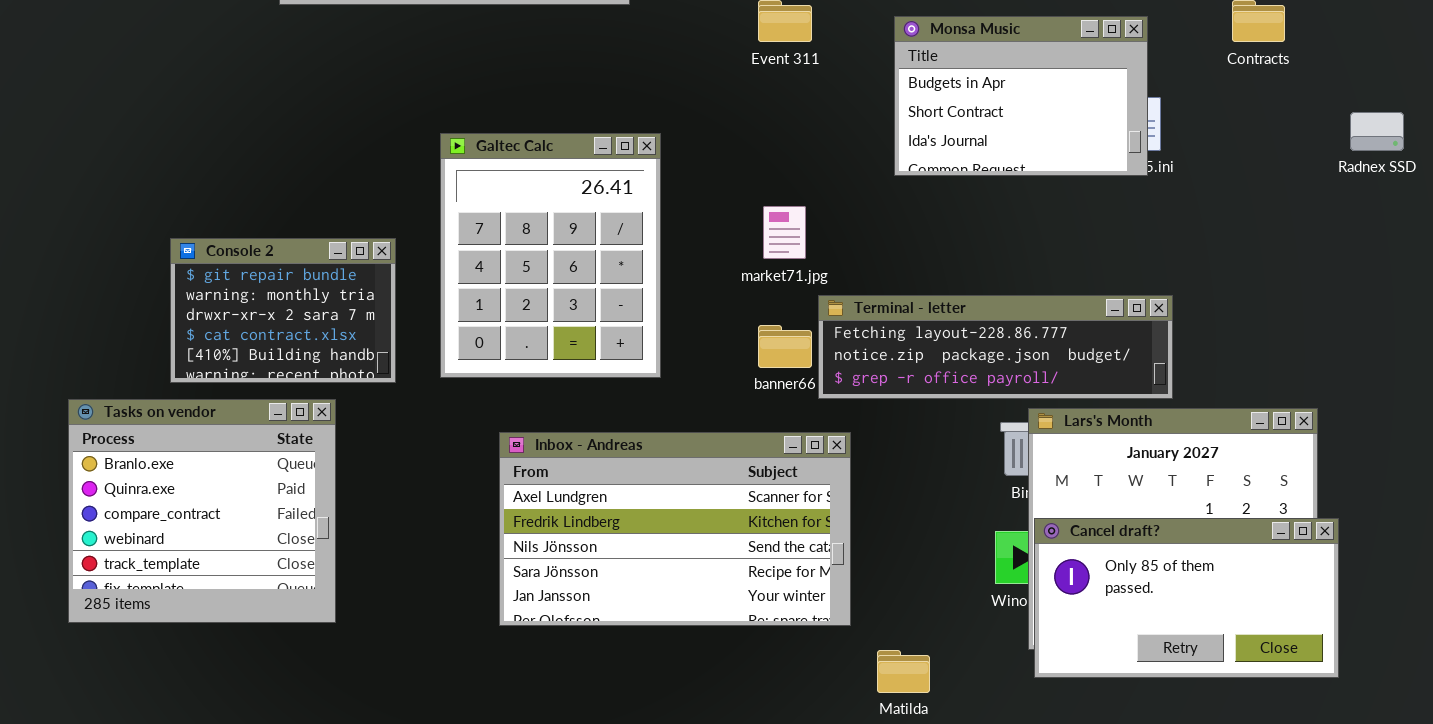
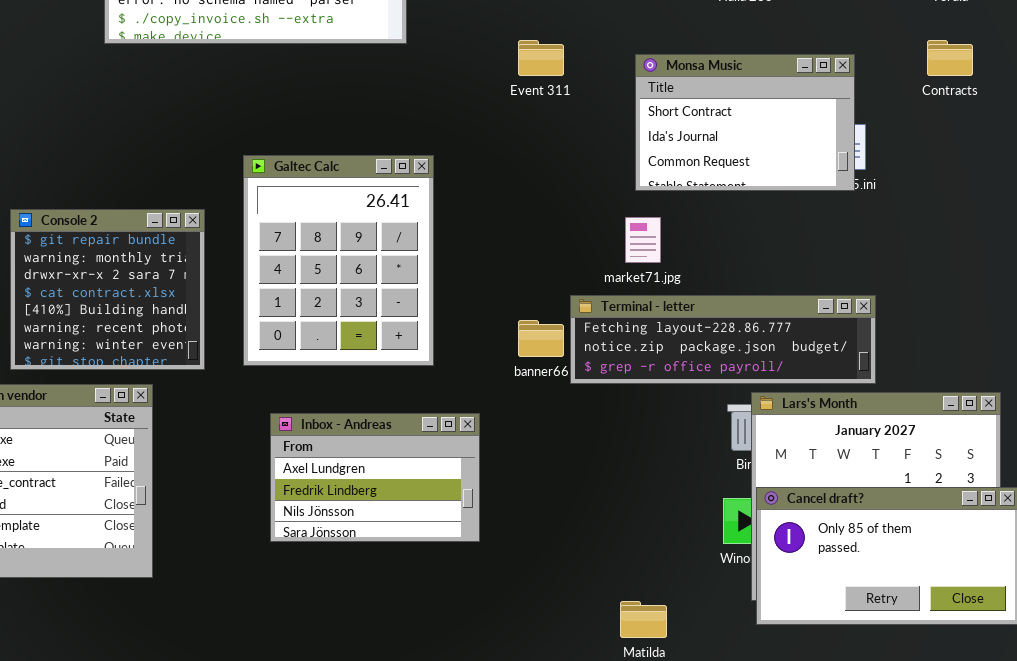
Monsa Music: [894,16,1148,176] -> [635,54,855,191], scrolled down 1 row
market71.jpg: [763,206,806,259] -> [625,217,661,263], moved
Console 2: [170,238,396,383] -> [10,209,205,370], resized
Inbox - Andreas: [499,432,851,626] -> [270,413,480,542], moved, resized

